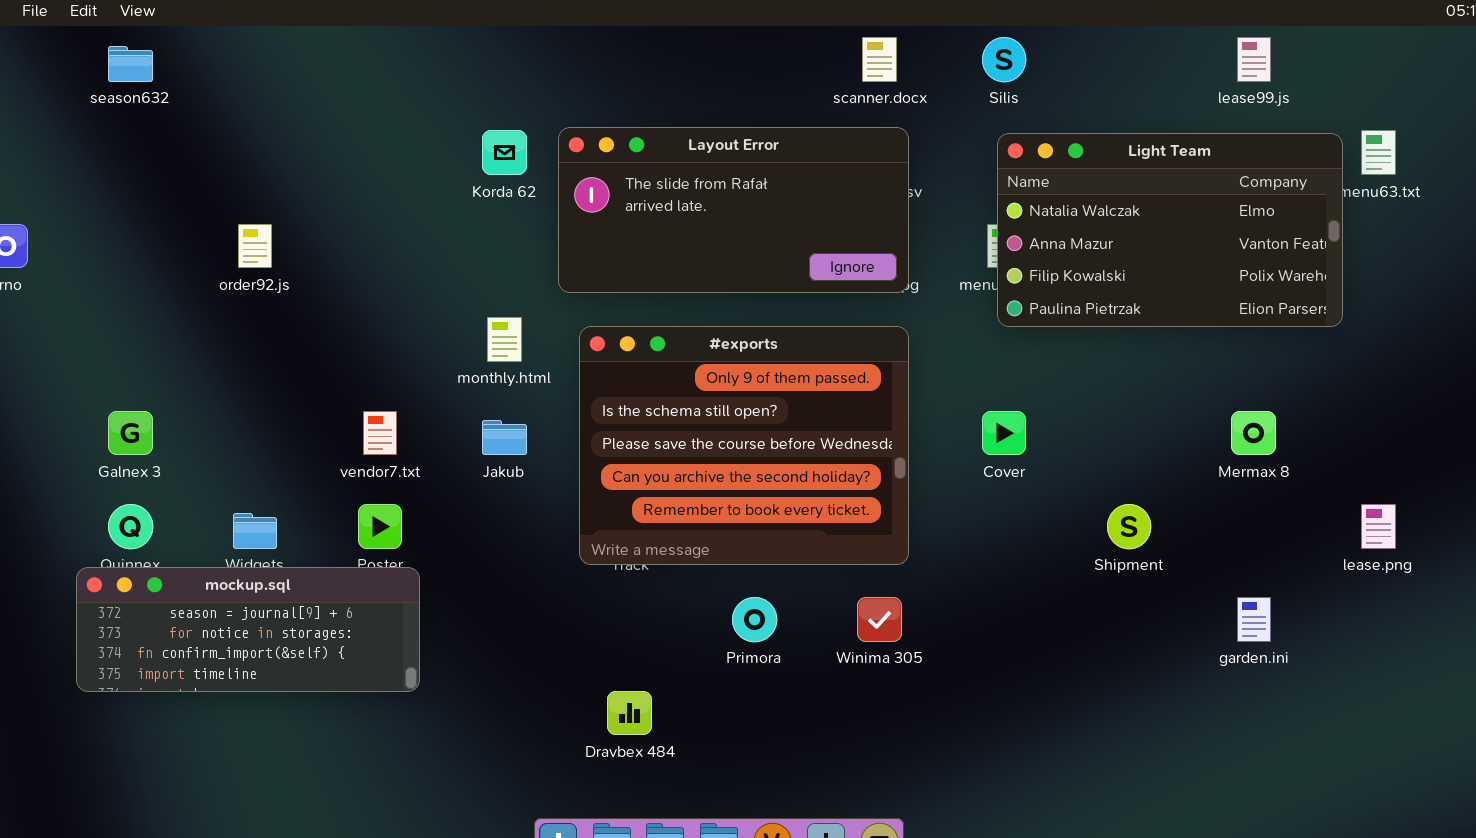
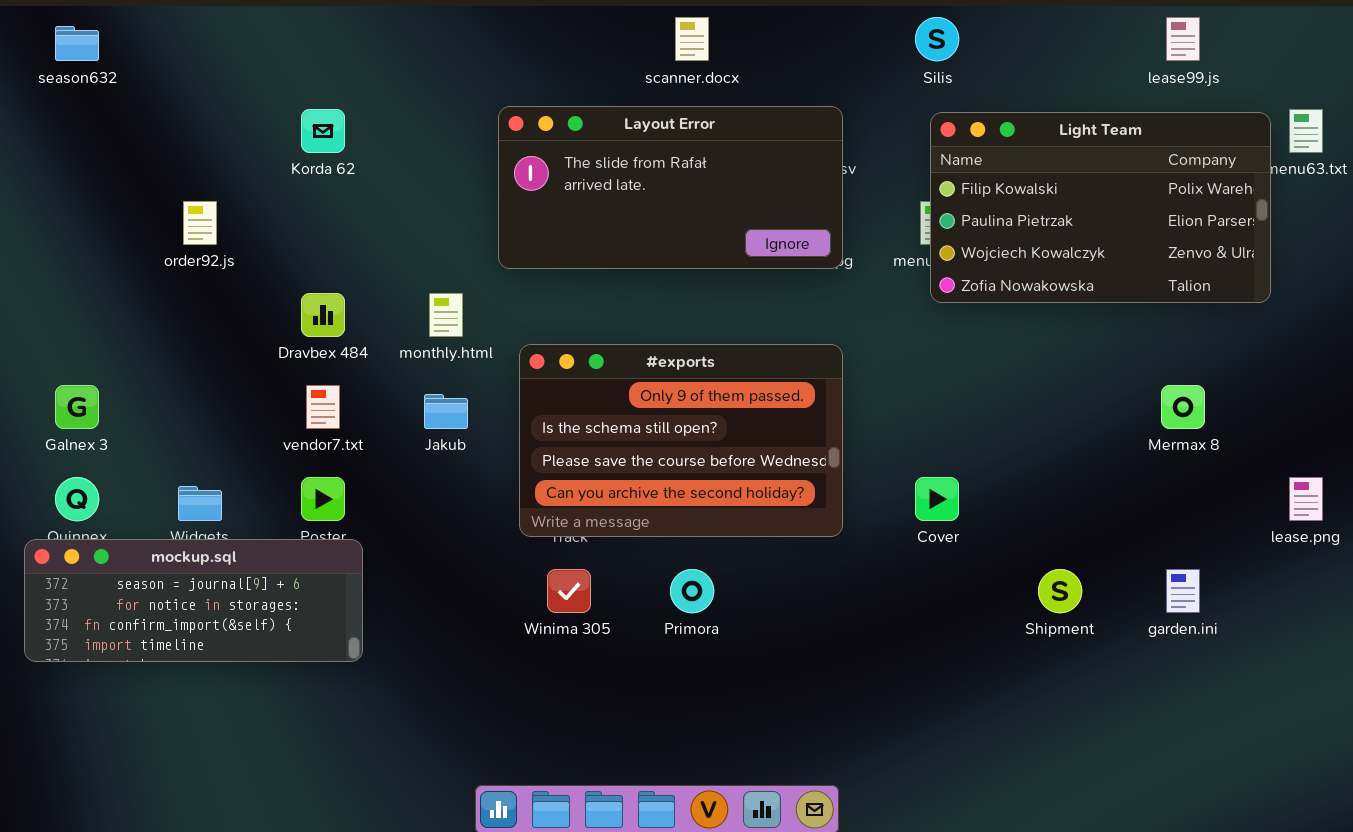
scanner.docx: [862,37,897,82] -> [675,17,709,61], moved
Korda 62: [482,130,527,175] -> [301,109,345,153], moved
Light Team: [997,133,1343,327] -> [930,112,1271,303], scrolled down 2 rows
#exports: [579,326,909,565] -> [519,344,843,537], resized
Cover: [982,411,1026,455] -> [915,477,959,521], moved
Shipment: [1107,504,1151,549] -> [1038,569,1082,613], moved
Winima 305: [857,597,902,642] -> [547,569,591,613], moved
Dravbex 484: [607,691,652,735] -> [301,293,345,337], moved

